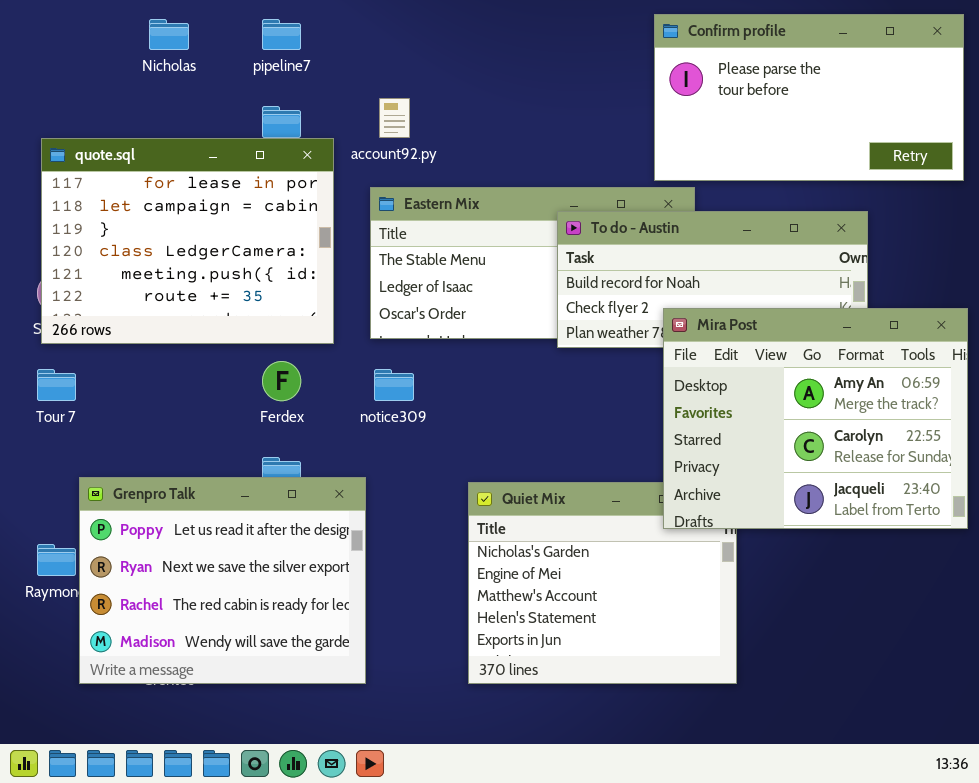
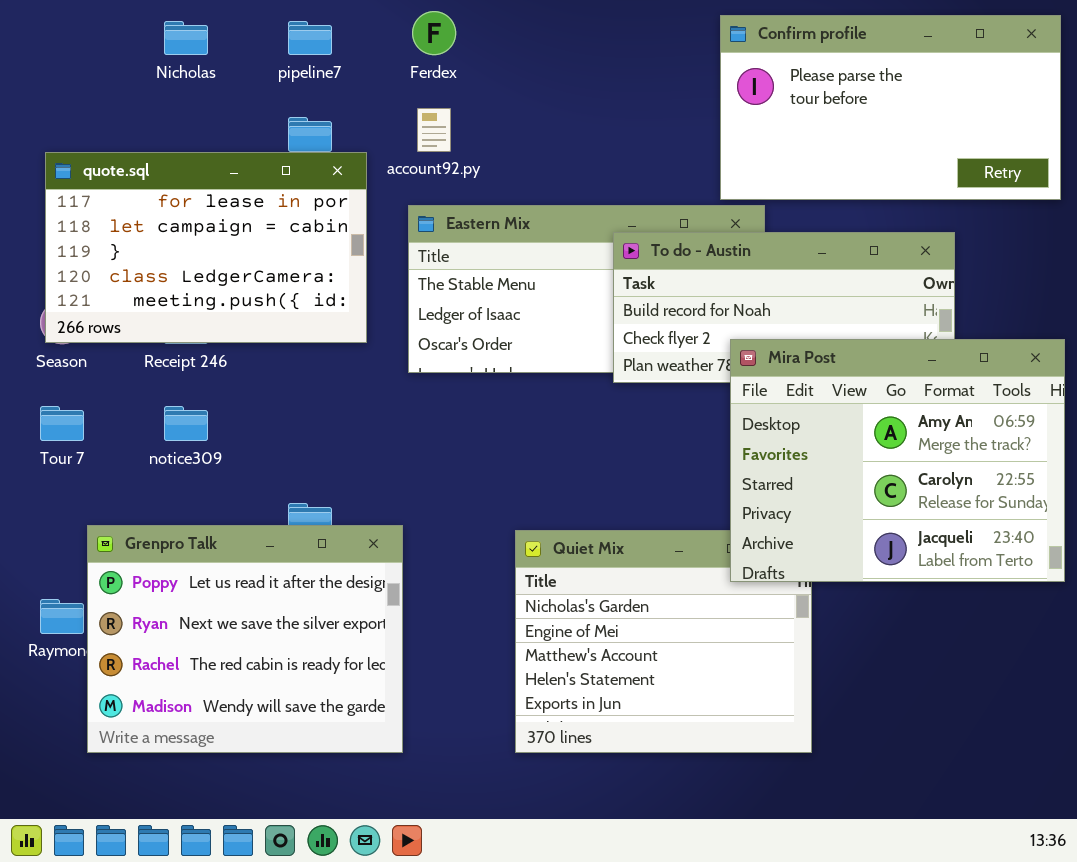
quote.sql: [41,138,334,344] -> [45,152,367,343], resized
Ferdex: [262,361,301,401] -> [412,11,456,55], moved
notice309: [374,369,414,401] -> [164,406,208,441], moved

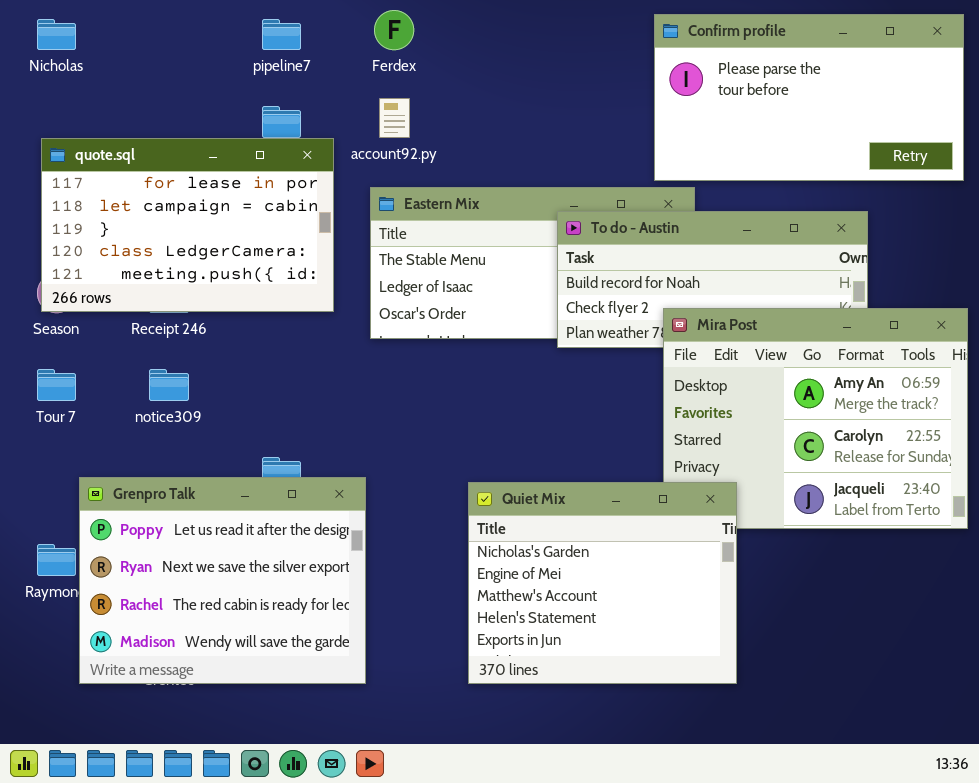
Nicholas: [164,21,208,55] -> [37,19,76,50], moved
Quiet Mix: [515,530,812,753] -> [468,482,737,684], raised

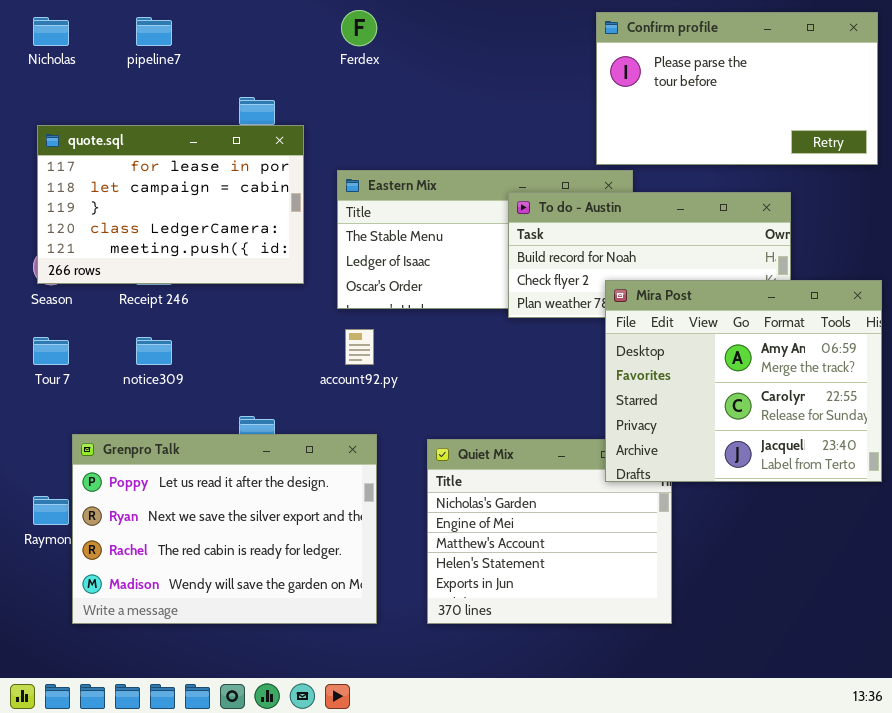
pipeline7: [262,19,301,50] -> [136,17,172,46], moved
account92.py: [379,98,410,138] -> [345,329,374,365], moved
Mira Post: [663,308,968,529] -> [605,280,882,482], raised
Grenpro Talk: [79,477,366,684] -> [72,434,377,624], resized

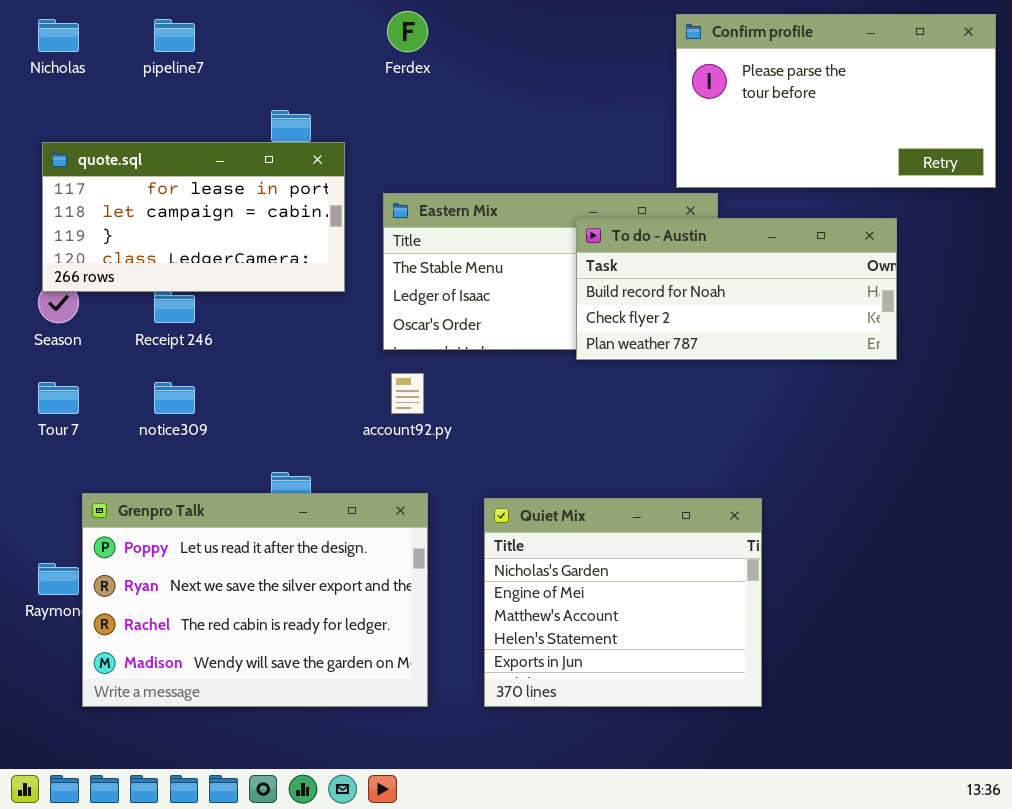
quote.sql: [37,125,304,284] -> [42,142,345,292], resized
Mira Post: [605,280,882,482] -> none, closed

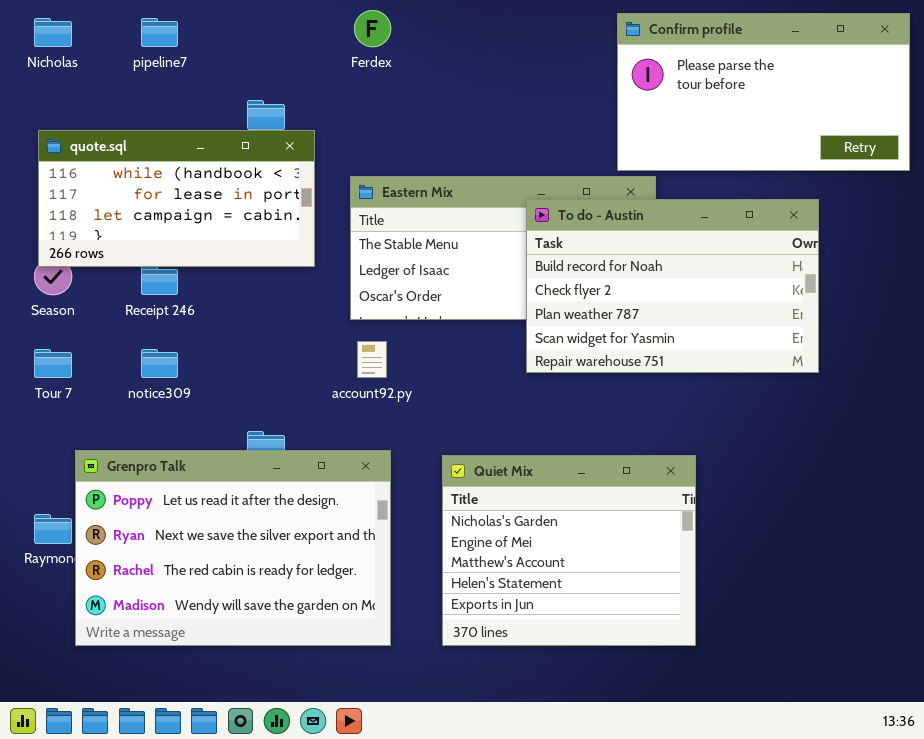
quote.sql: [42,142,345,292] -> [38,130,315,267], scrolled up 1 row
To do - Austin: [576,218,897,360] -> [526,199,819,373], resized

